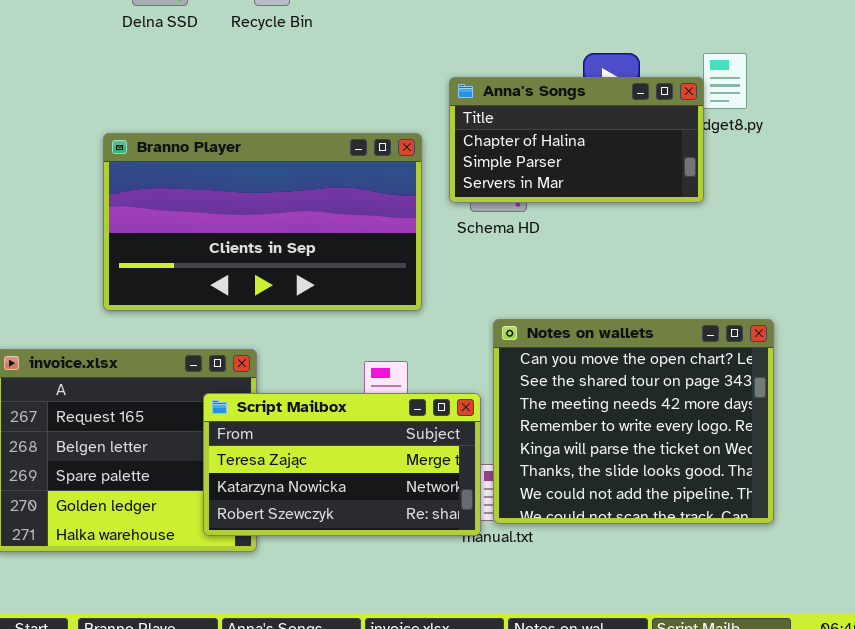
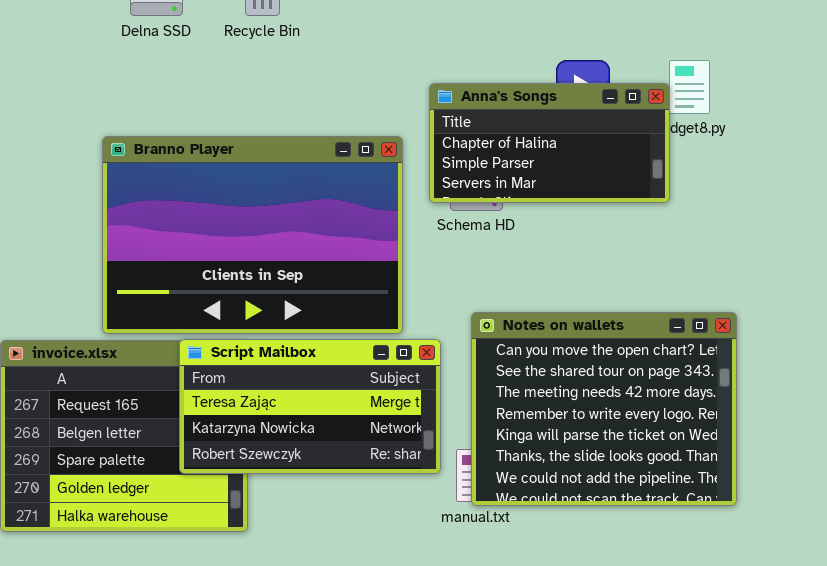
Branno Player: [103,133,422,311] -> [102,136,403,334], resized
Script Mailbox: [203,393,481,536] -> [179,339,441,474], moved

